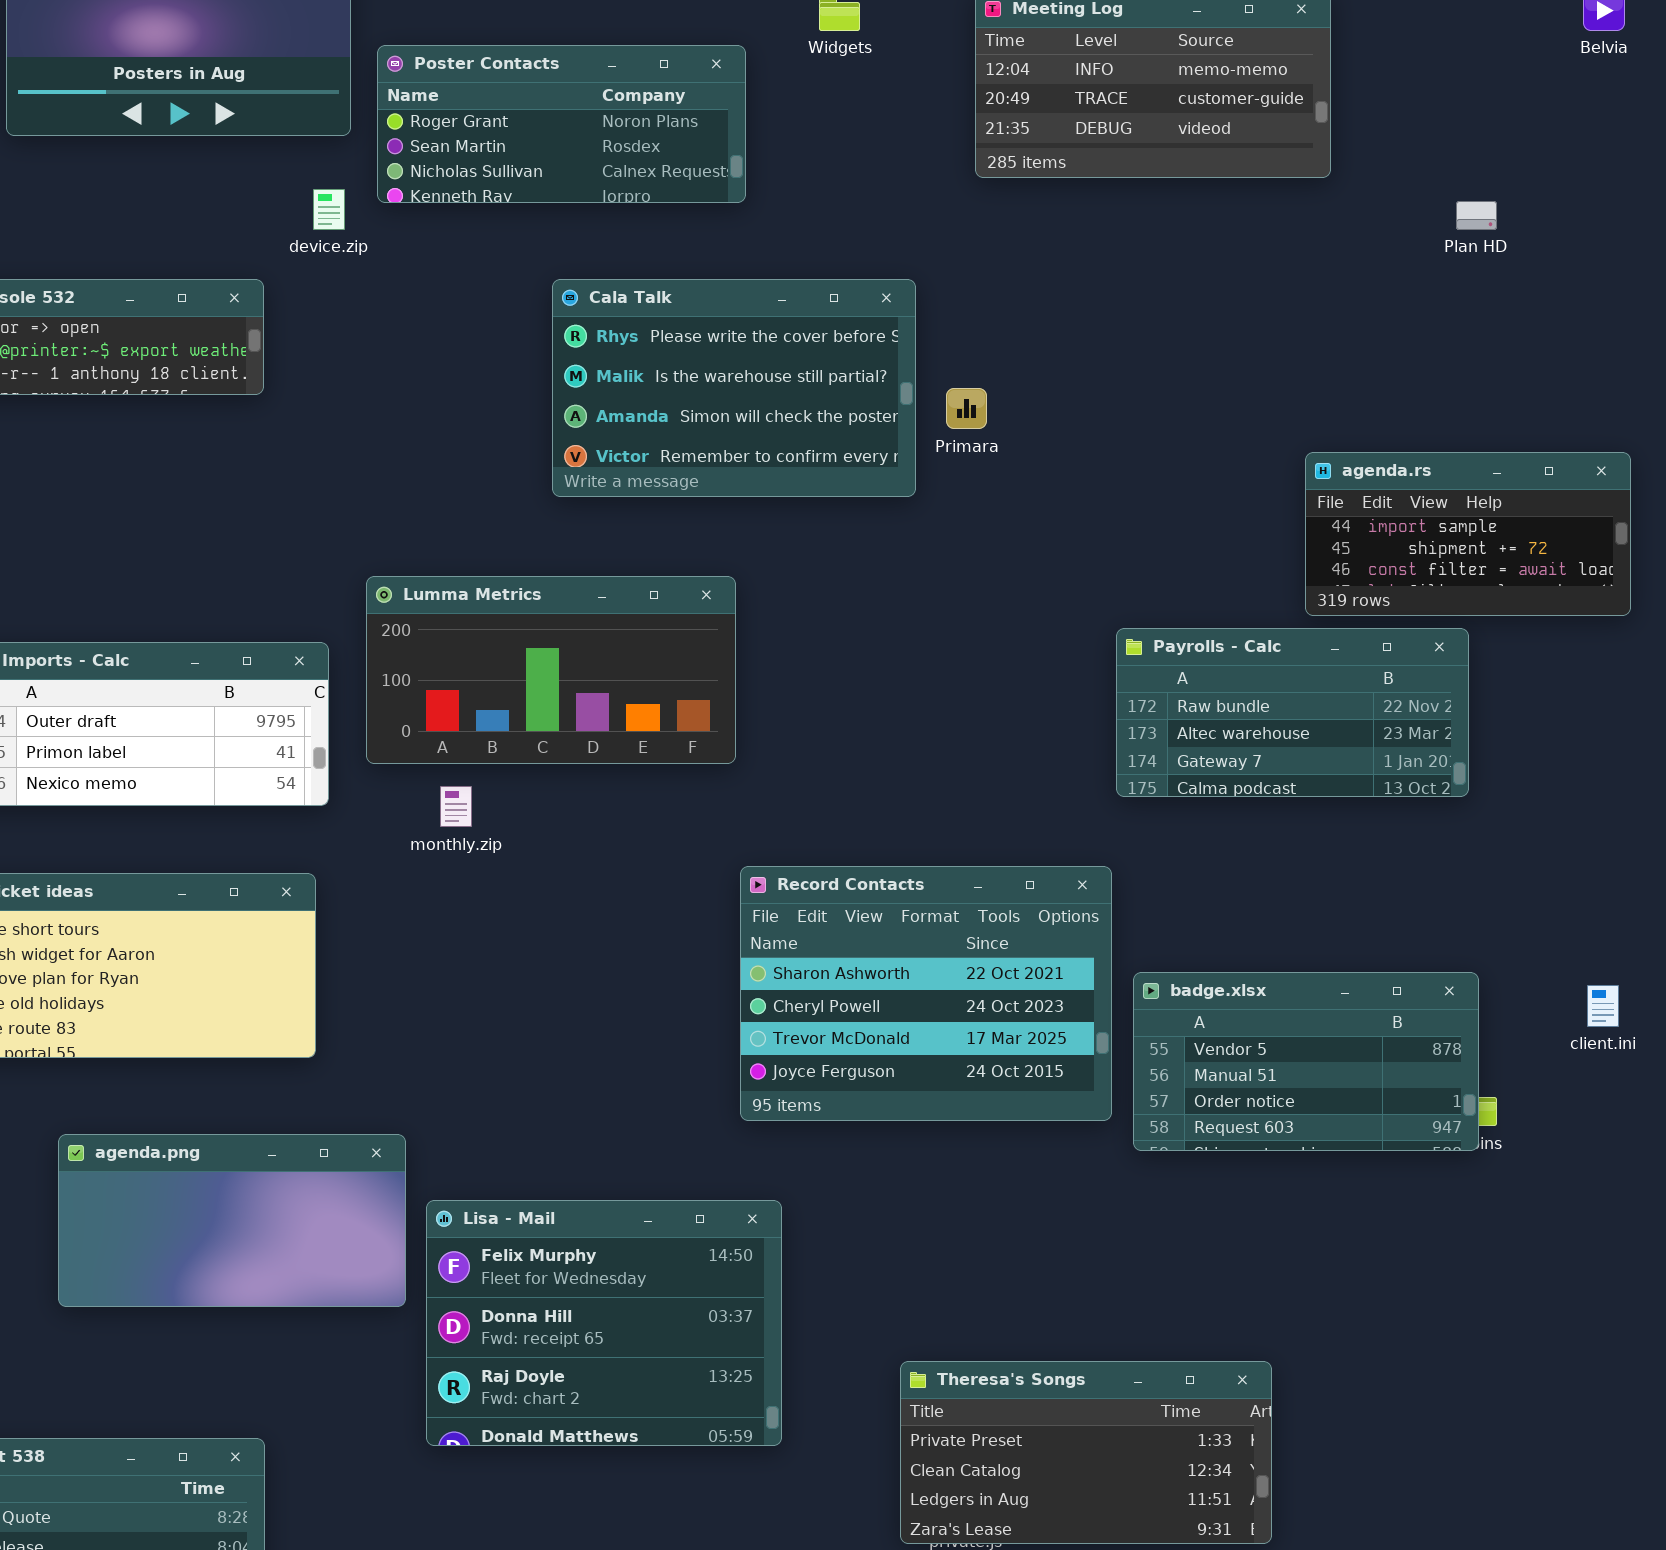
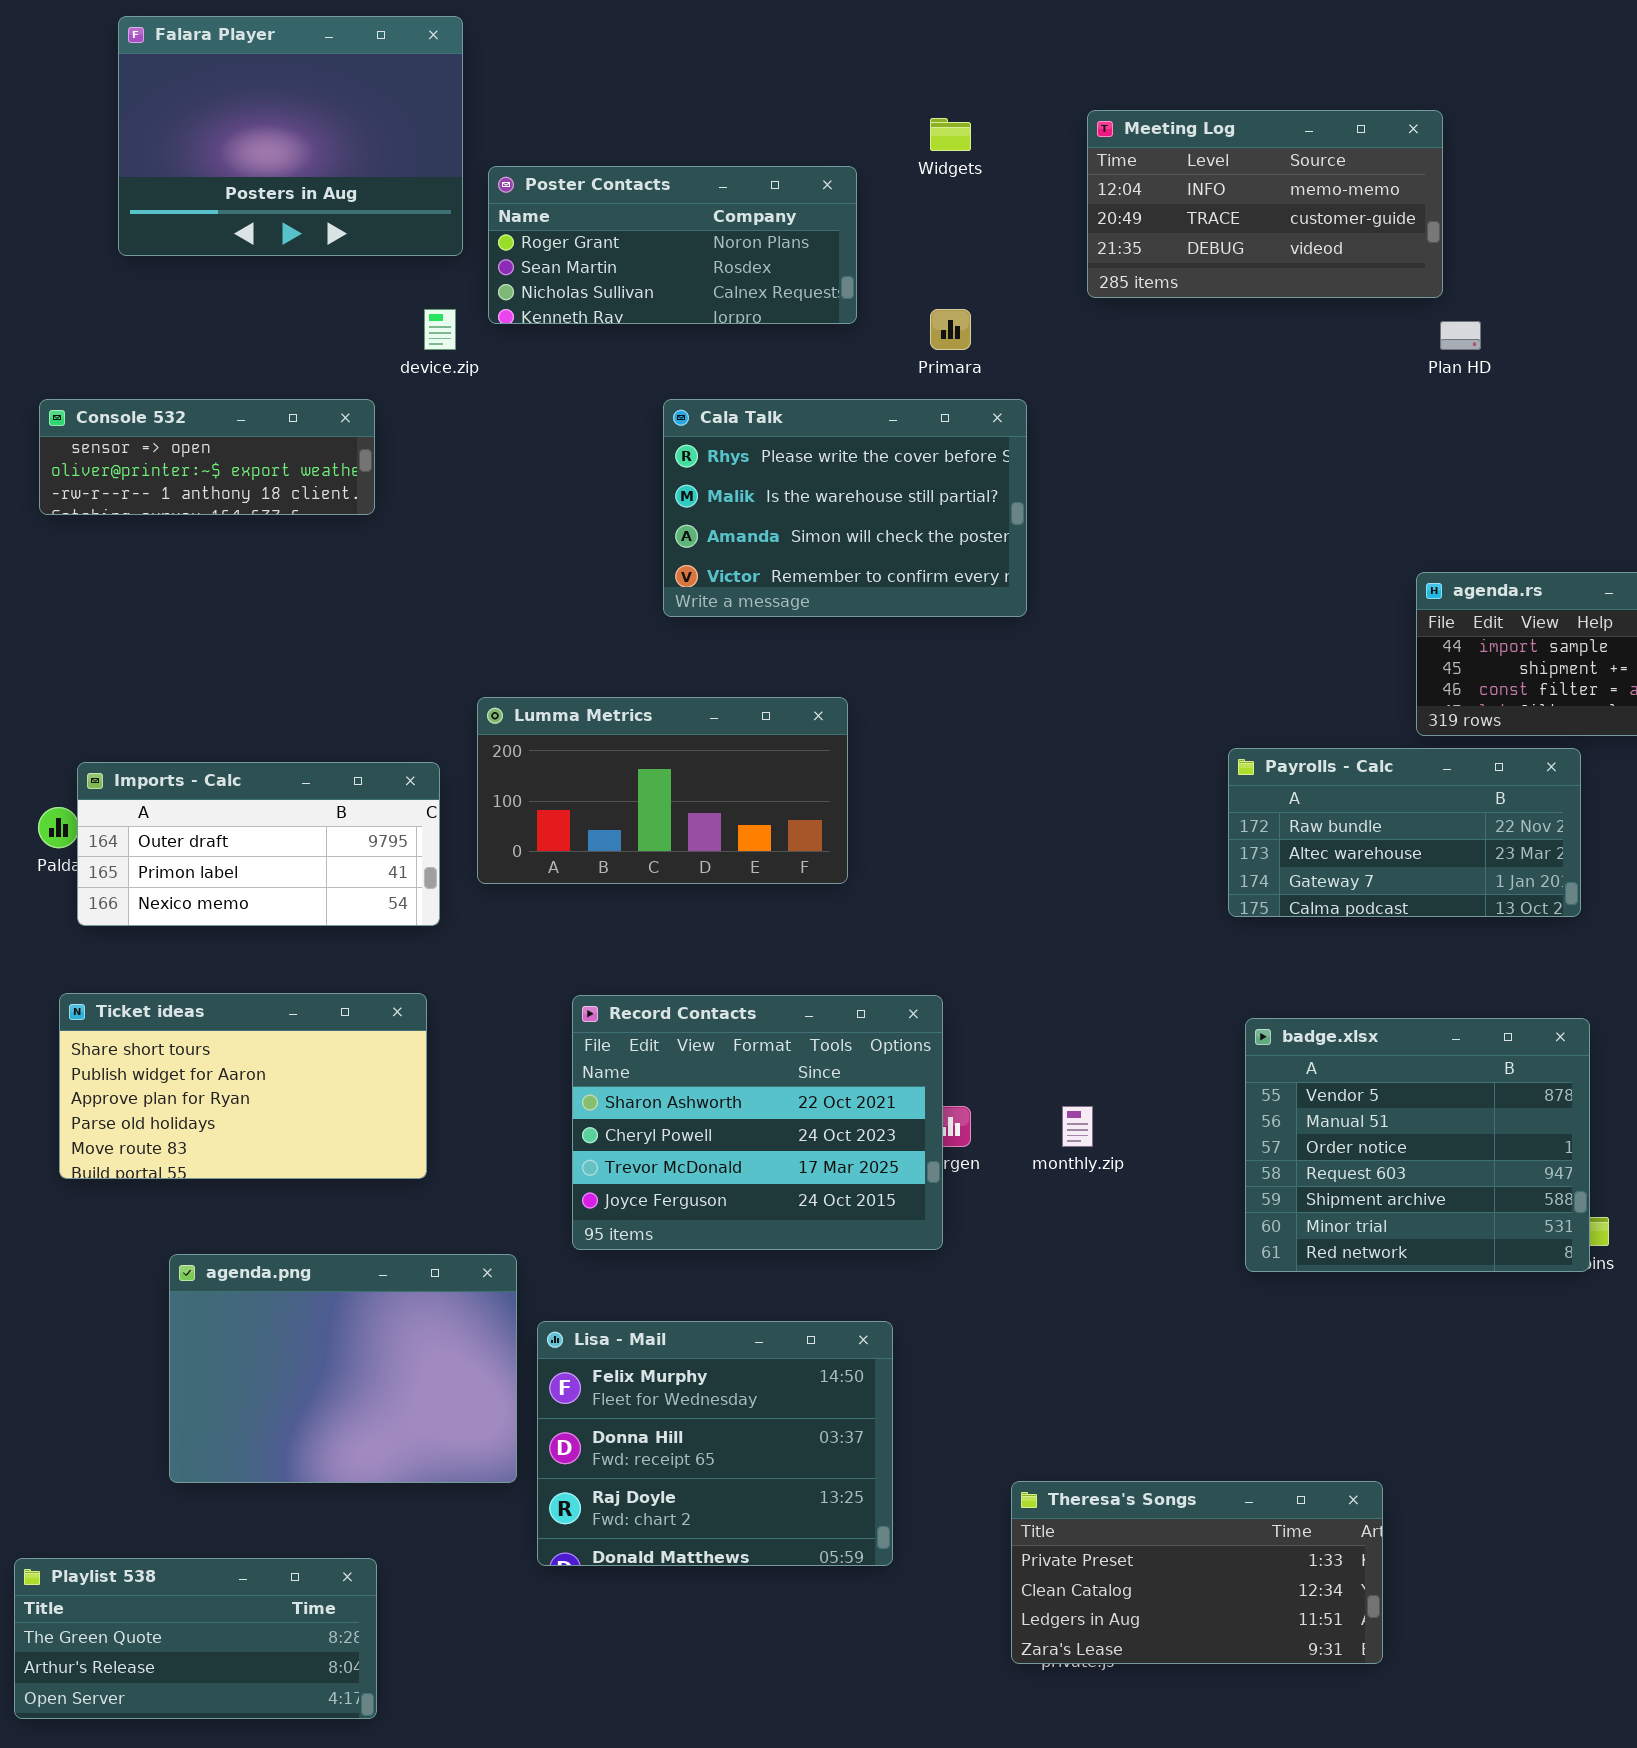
Plan HD: [1456,201,1497,230] -> [1440,321,1481,350], moved
Primara: [946,388,987,429] -> [930,309,971,350], moved
monthly.zip: [440,786,472,827] -> [1062,1106,1093,1147], moved
Record Contacts: [740,866,1112,1121] -> [572,995,943,1250], moved
badge.xlsx: [1133,972,1479,1151] -> [1245,1018,1590,1272], resized
agenda.png: [58,1134,406,1307] -> [169,1254,517,1483], resized

